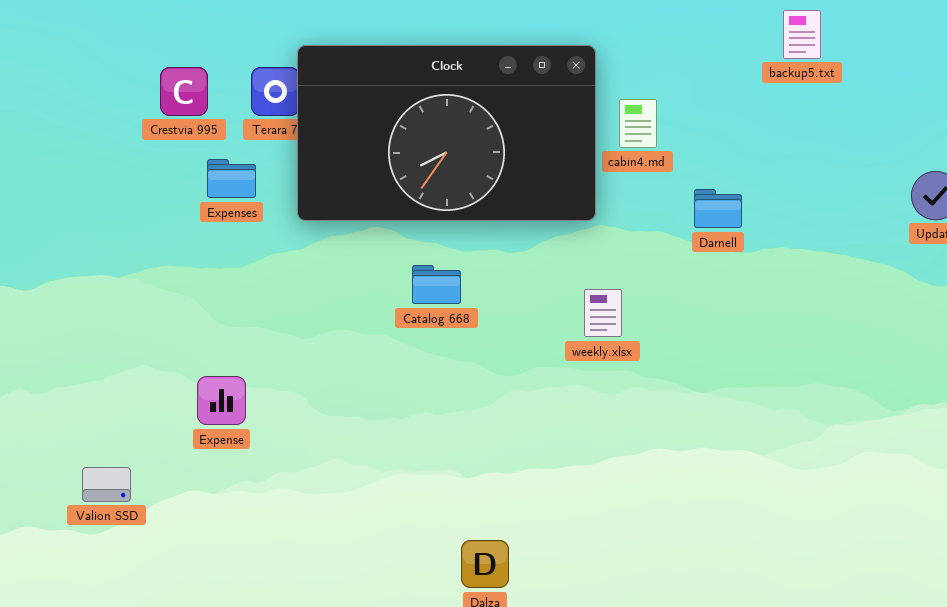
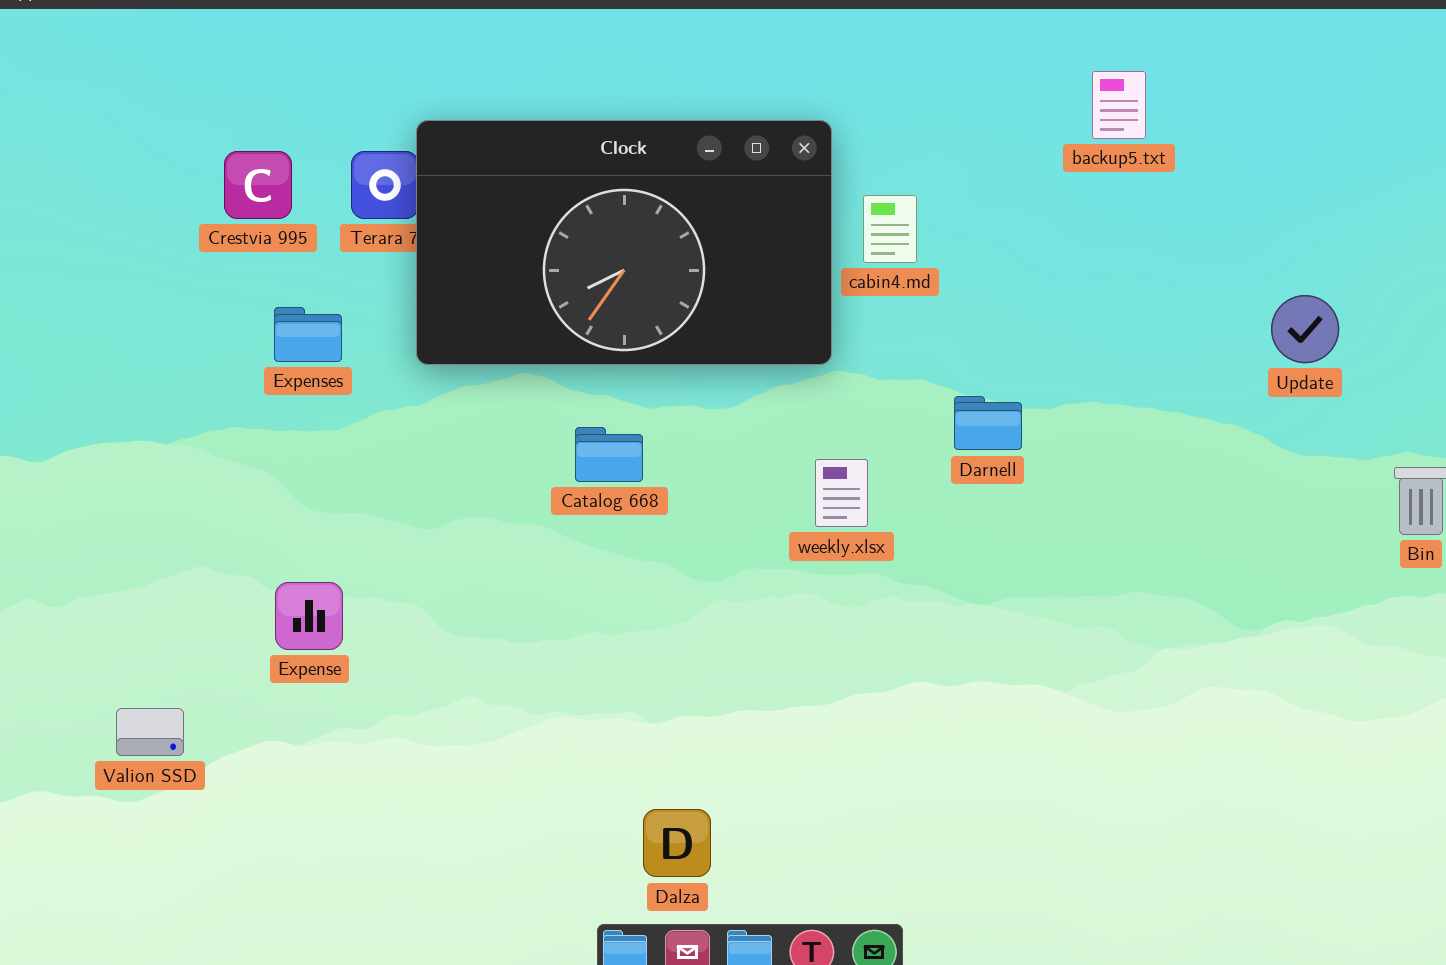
Expenses: [207,159,256,198] -> [274,307,342,362], moved
Darnell: [694,189,742,228] -> [954,396,1022,450], moved

